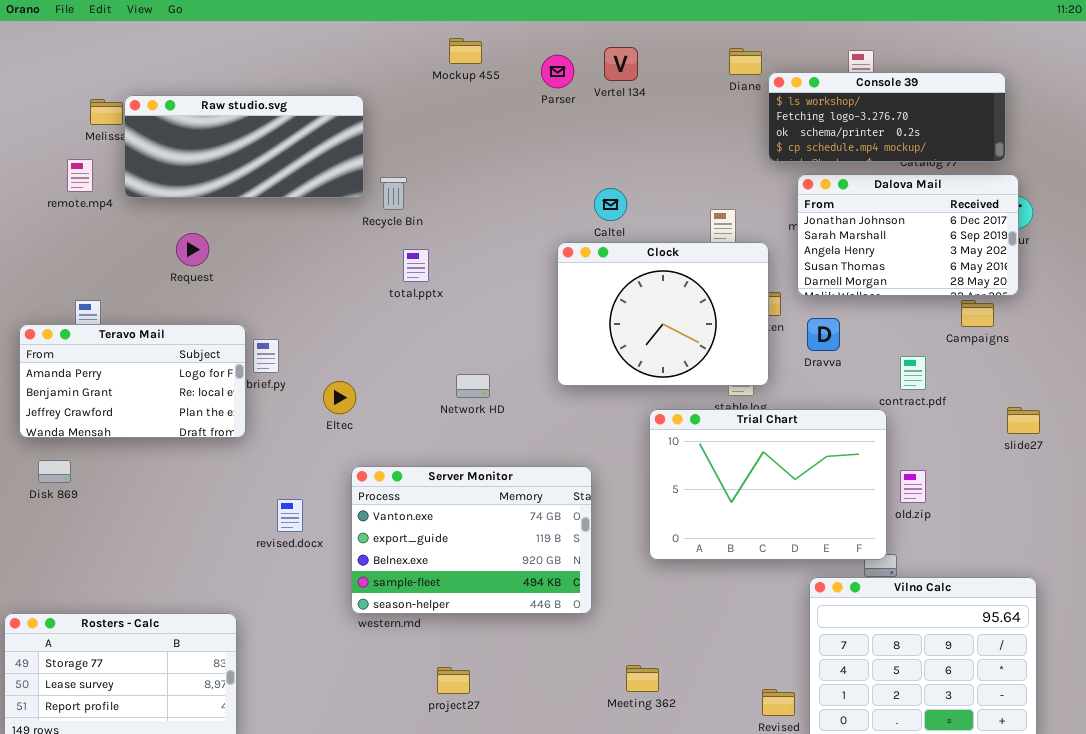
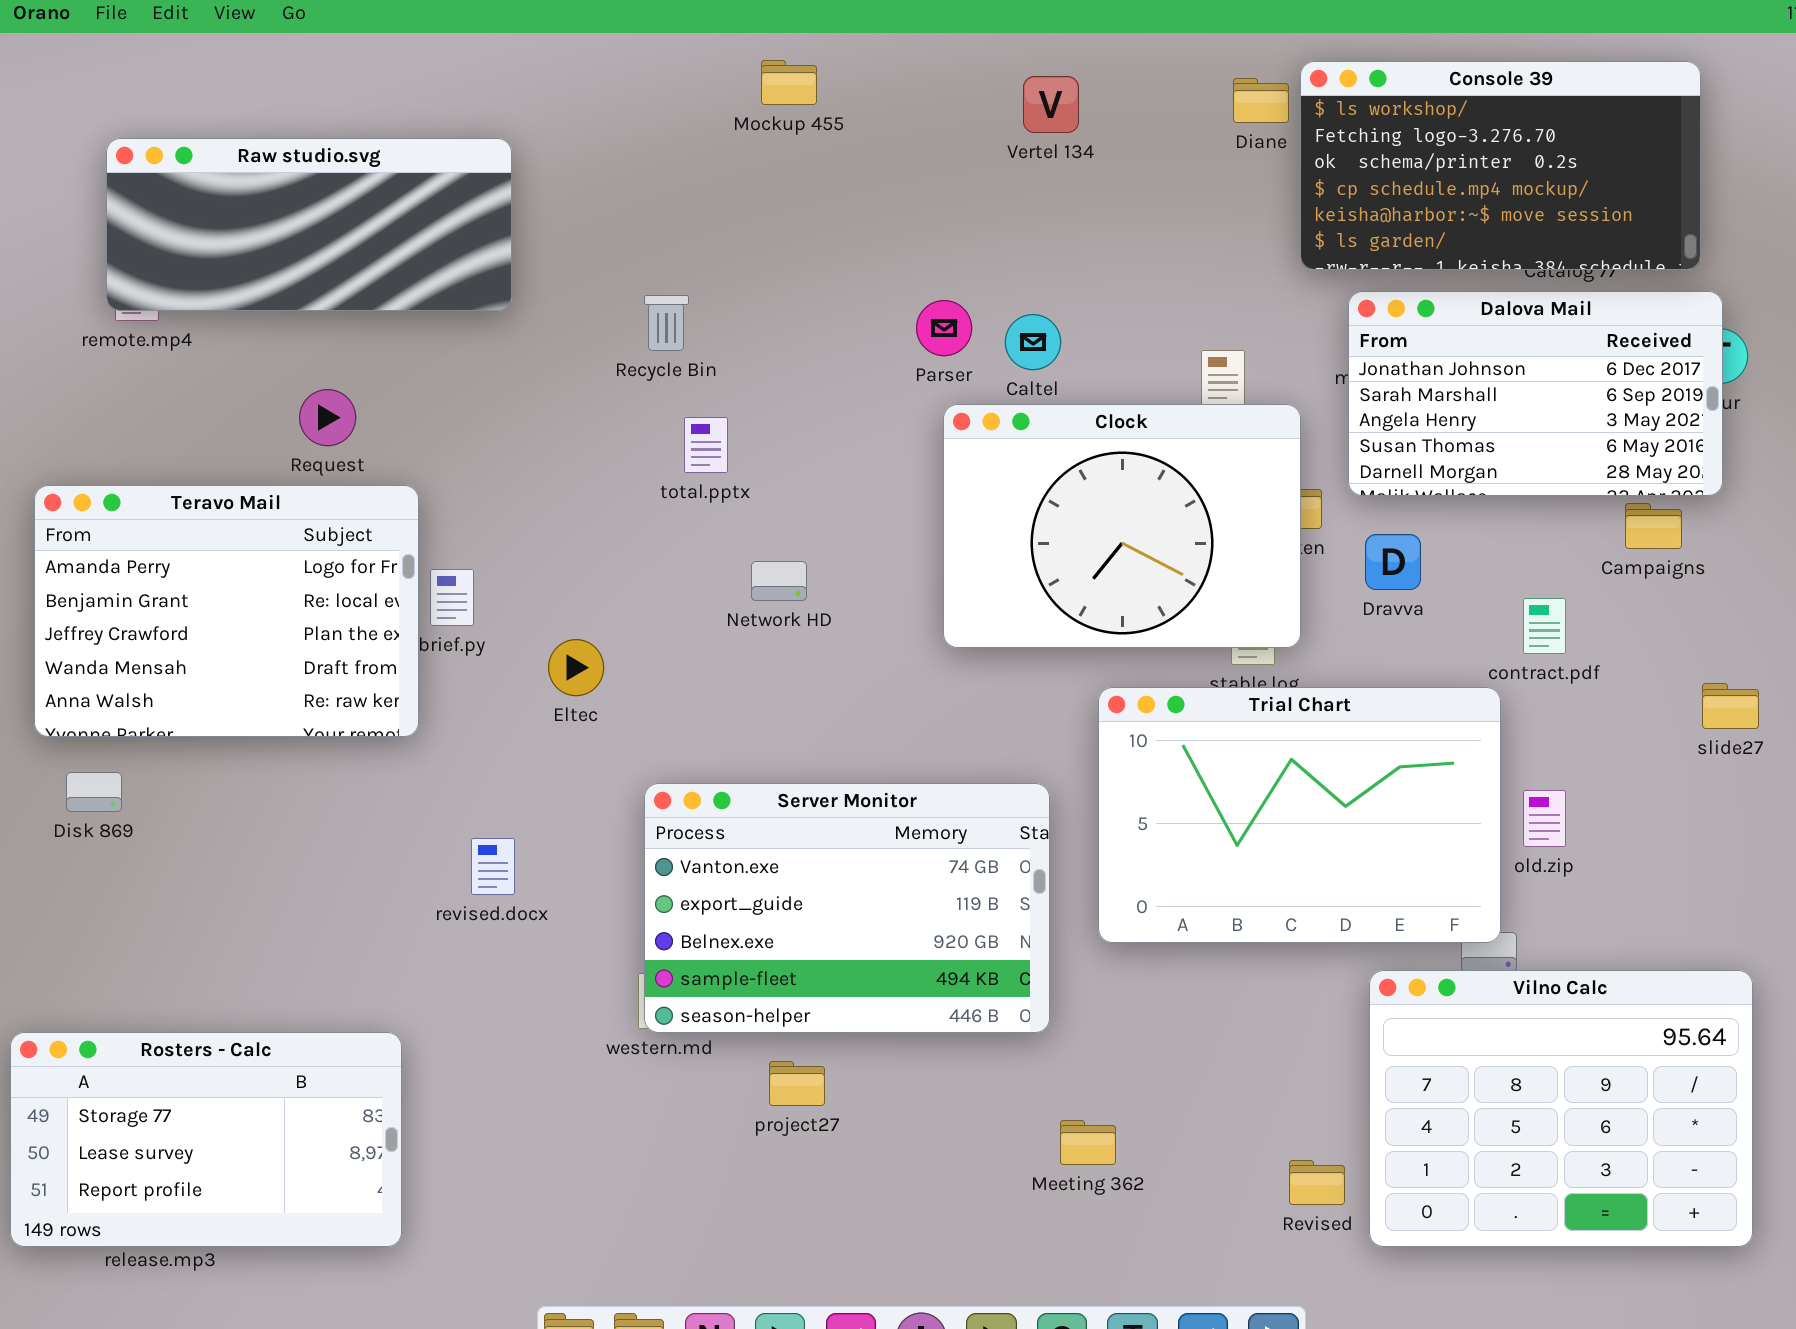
Parser: [541,55,574,88] -> [916,300,972,356], moved
Console 39: [768,72,1006,162] -> [1300,61,1701,270], resized
Raw studio.svg: [124,95,364,198] -> [106,138,512,311], moved
Teravo Mail: [19,324,246,438] -> [34,485,419,737], resized
Network HD: [456,374,490,398] -> [751,561,807,601], moved
Server Monitor: [351,466,592,614] -> [644,783,1050,1033], moved
project27: [437,667,470,694] -> [769,1061,825,1106], moved

